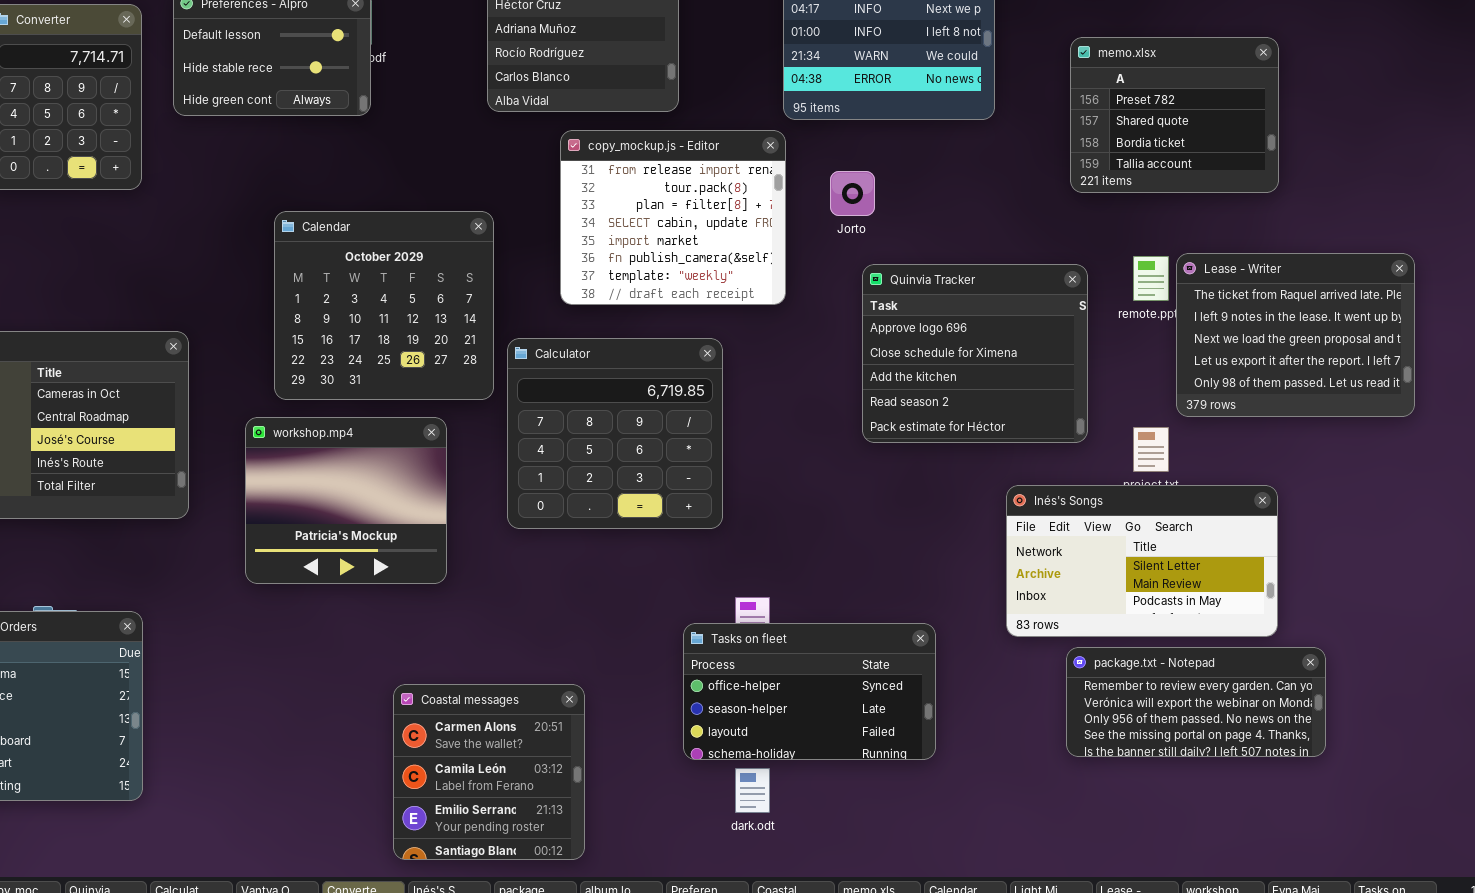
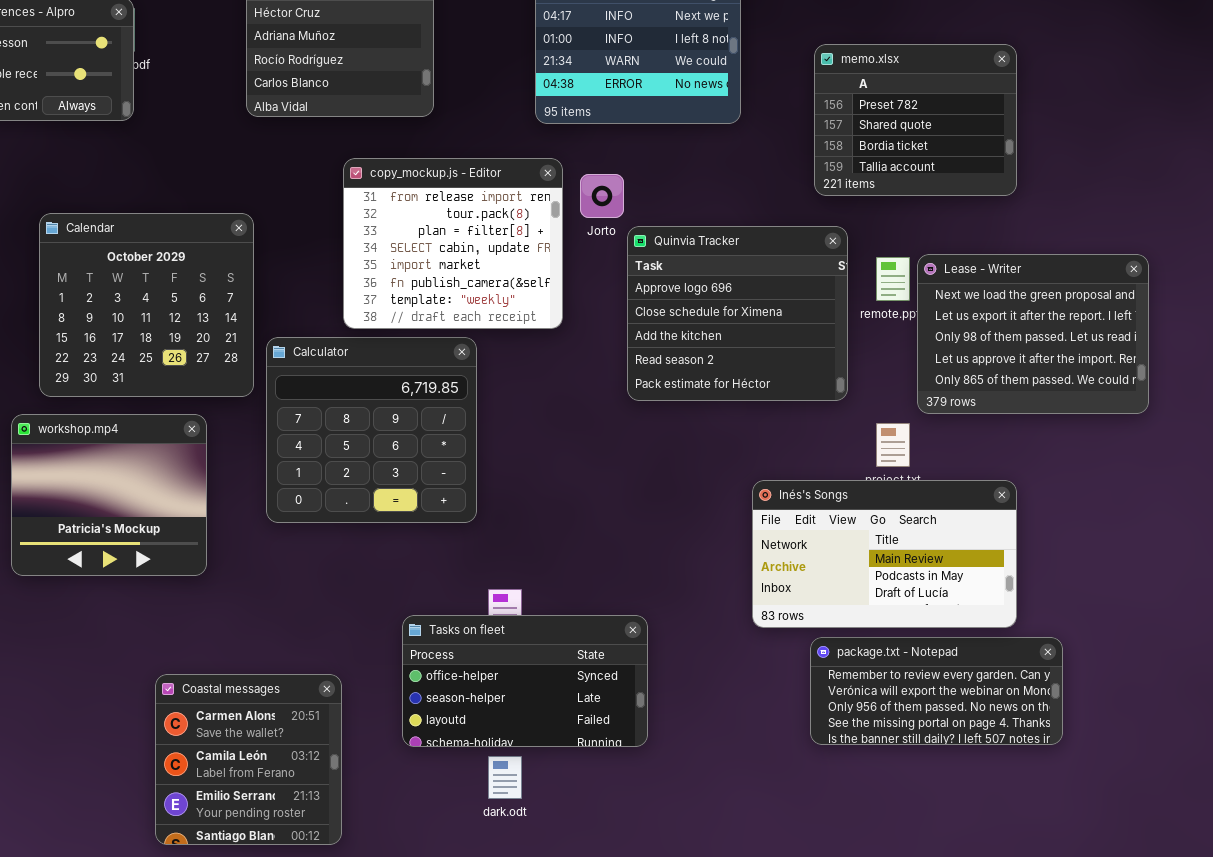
copy_mockup.js - Editor: [560,130,786,305] -> [343,158,563,329], moved
Lease - Writer: [1176,253,1415,417] -> [917,254,1149,414], scrolled down 2 rows
Quinvia Tracker: [862,264,1088,443] -> [627,226,848,401], moved
Inés's Songs: [1006,485,1278,637] -> [752,480,1017,628], scrolled down 1 row
Tasks on fleet: [683,623,936,760] -> [402,615,648,747], moved

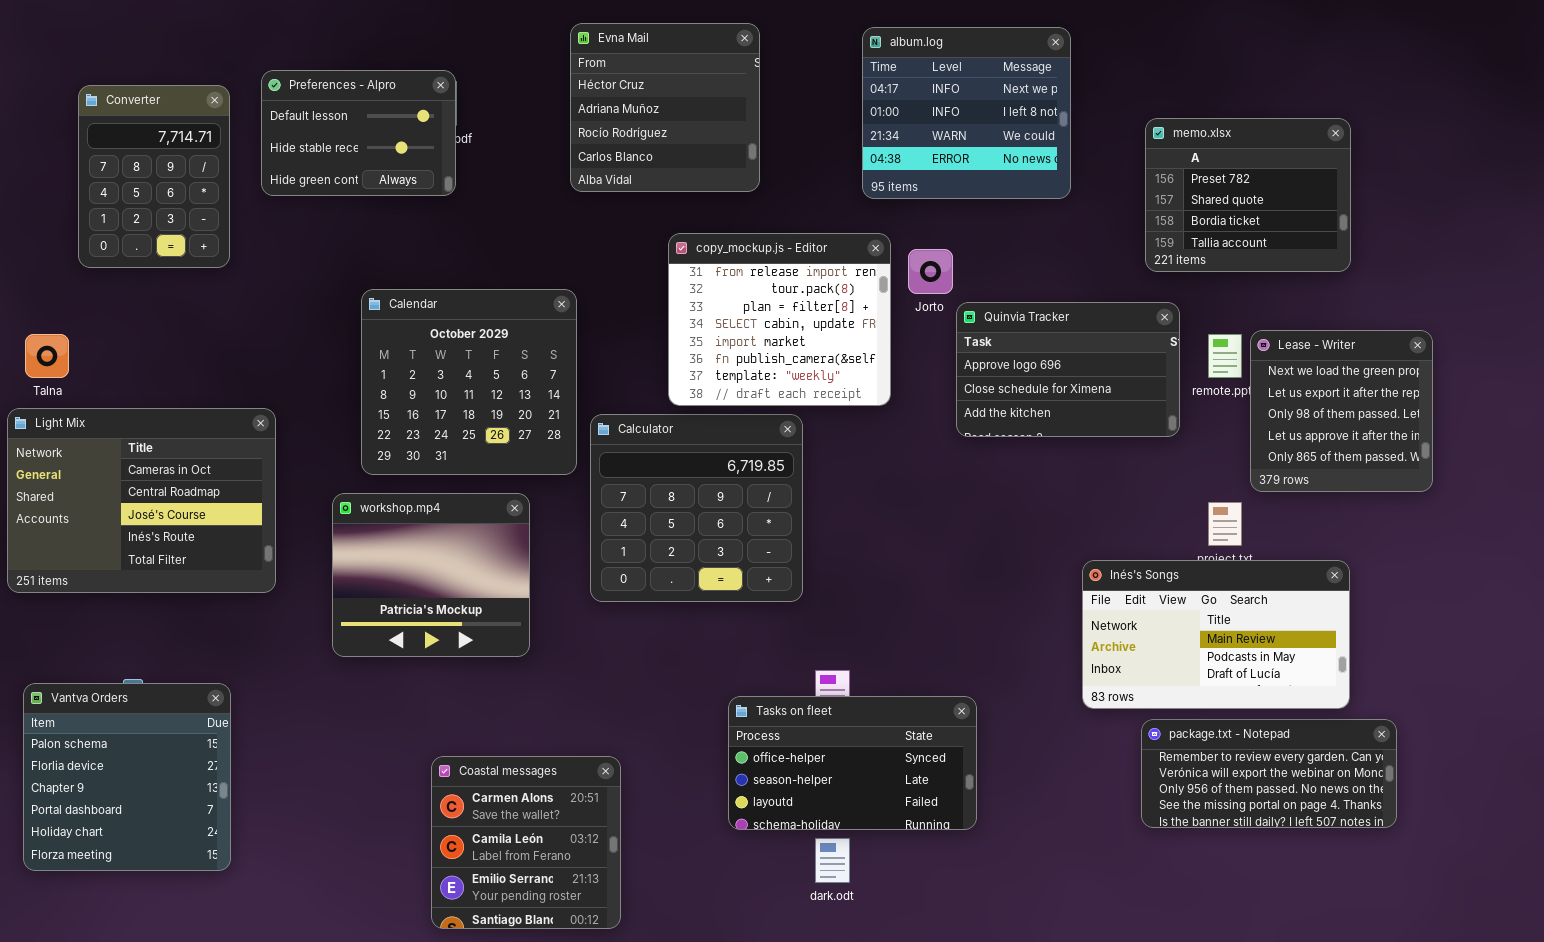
Quinvia Tracker: [627,226,848,401] -> [956,302,1180,437], resized
Lease - Writer: [917,254,1149,414] -> [1250,330,1433,492], resized
Coastal messages: [155,674,342,845] -> [431,756,621,929], moved

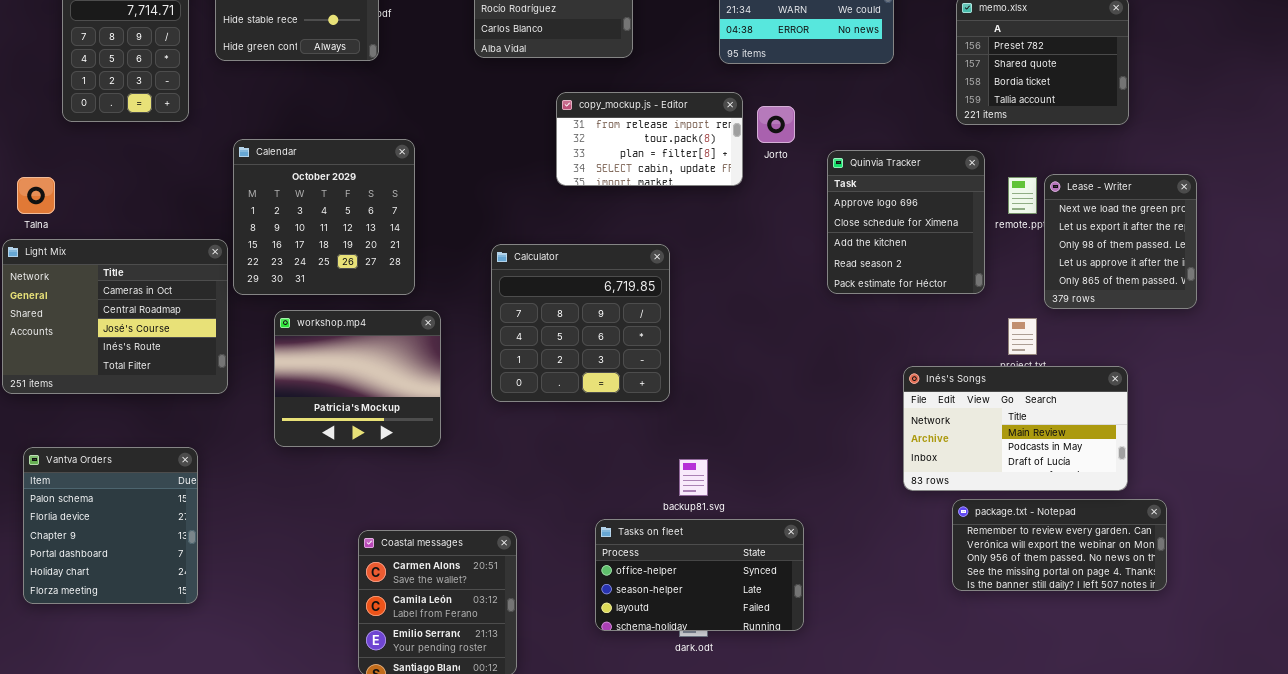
copy_mockup.js - Editor: [668,233,891,406] -> [556,92,743,186], resized
Calendar: [361,289,577,475] -> [233,139,415,295], moved
Quinvia Tracker: [956,302,1180,437] -> [827,150,985,294], resized
Vantva Orders: [23,683,231,871] -> [23,447,198,604], moved
Tasks on fleet: [728,696,977,830] -> [595,519,804,631], moved

